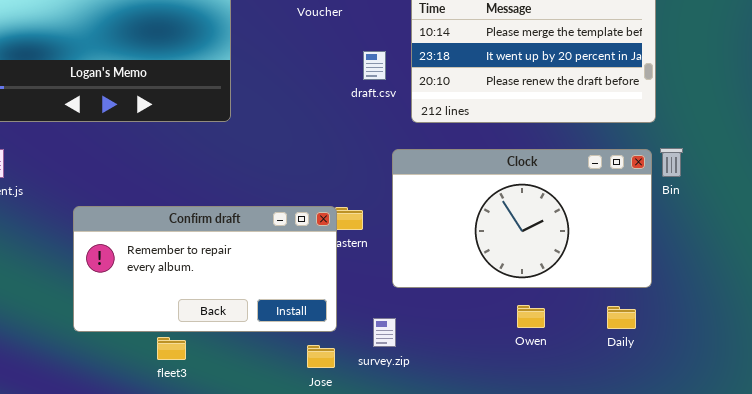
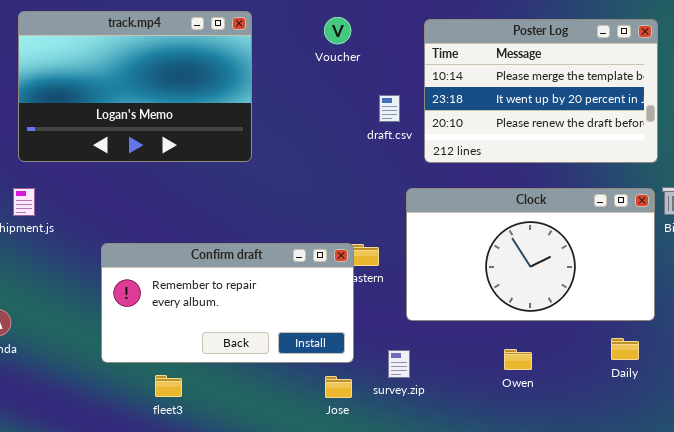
Owen: [517,305,545,328] -> [504,349,532,370], moved
fleet3: [157,337,186,360] -> [155,375,182,397], moved

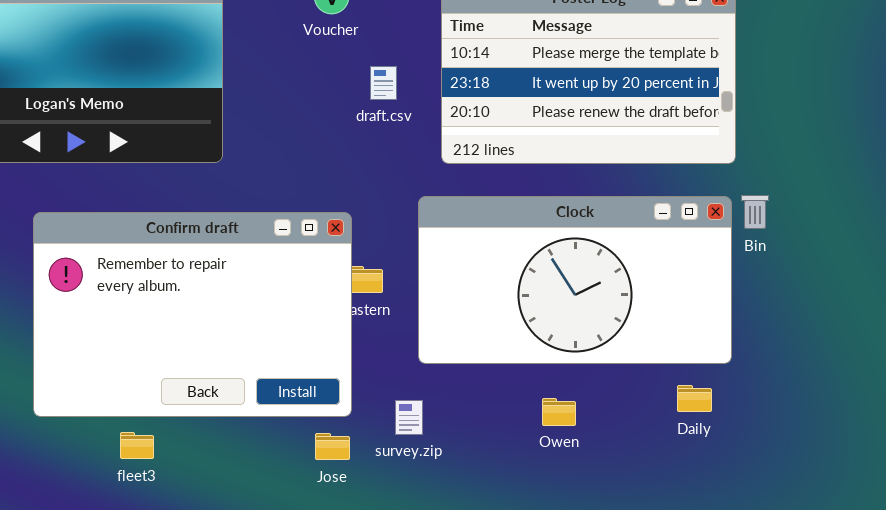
draft.csv: [379,95,400,122] -> [370,66,397,100], moved
Confirm draft: [101,243,354,363] -> [33,212,352,417], resized
fleet3: [155,375,182,397] -> [120,432,154,459], moved

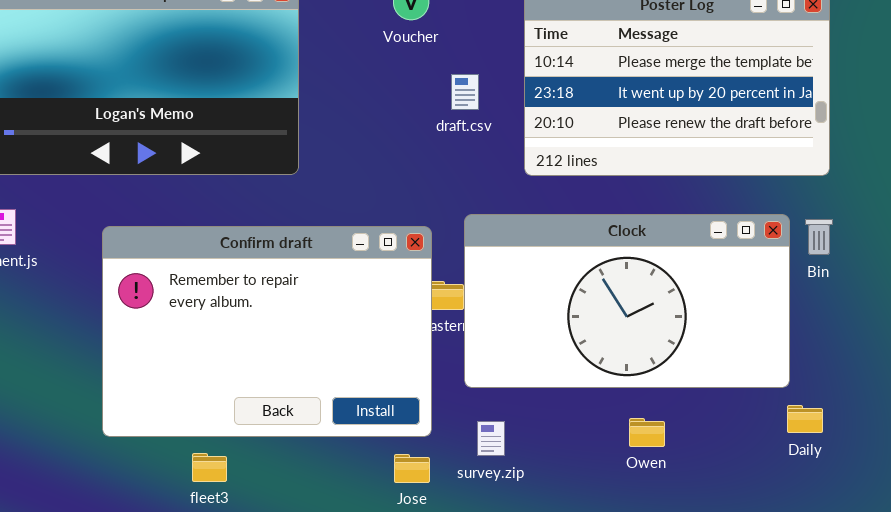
Bin: [741,195,769,229] -> [805,219,833,255], moved
Clock: [418,196,732,364] -> [464,214,790,388], moved
Daily: [677,385,712,412] -> [787,405,823,433], moved

